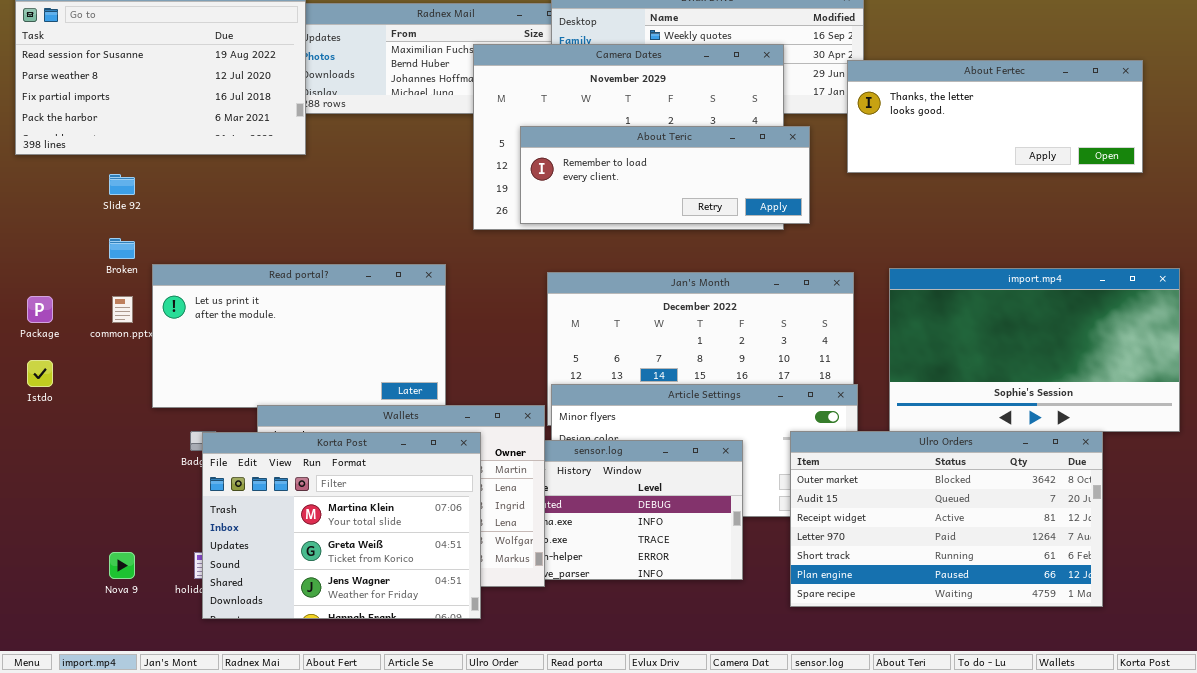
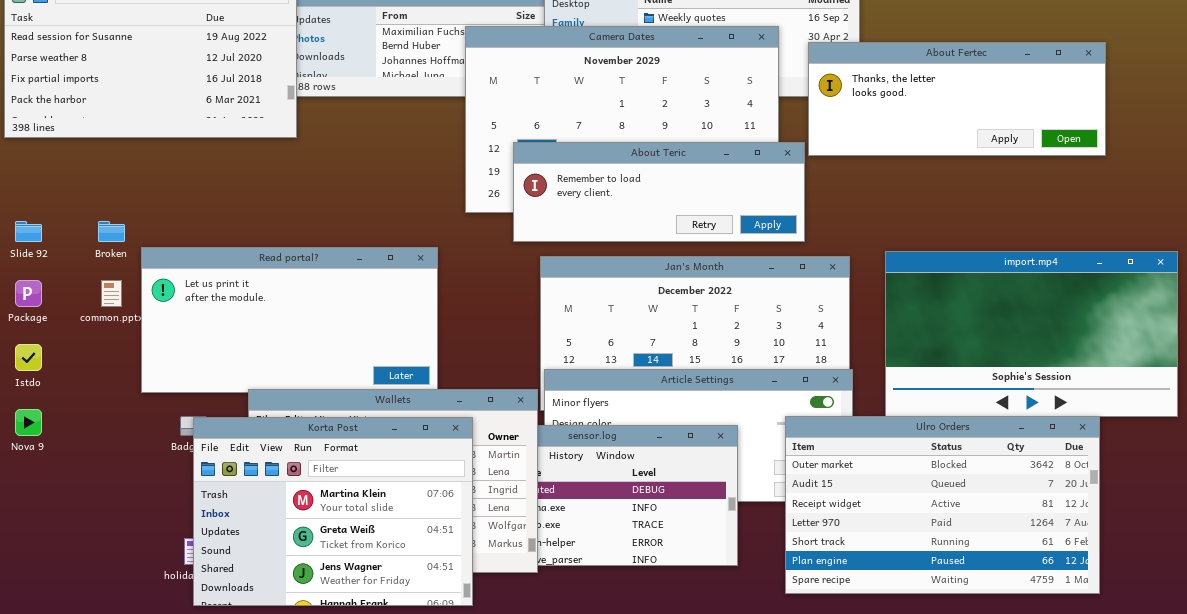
About Fertec: [847,60,1143,173] -> [808,42,1106,156], moved
About Teric: [520,126,810,224] -> [513,142,805,242], moved
Slide 92: [109,174,135,195] -> [15,221,42,242], moved
Nova 9: [109,552,135,579] -> [15,409,42,436], moved

